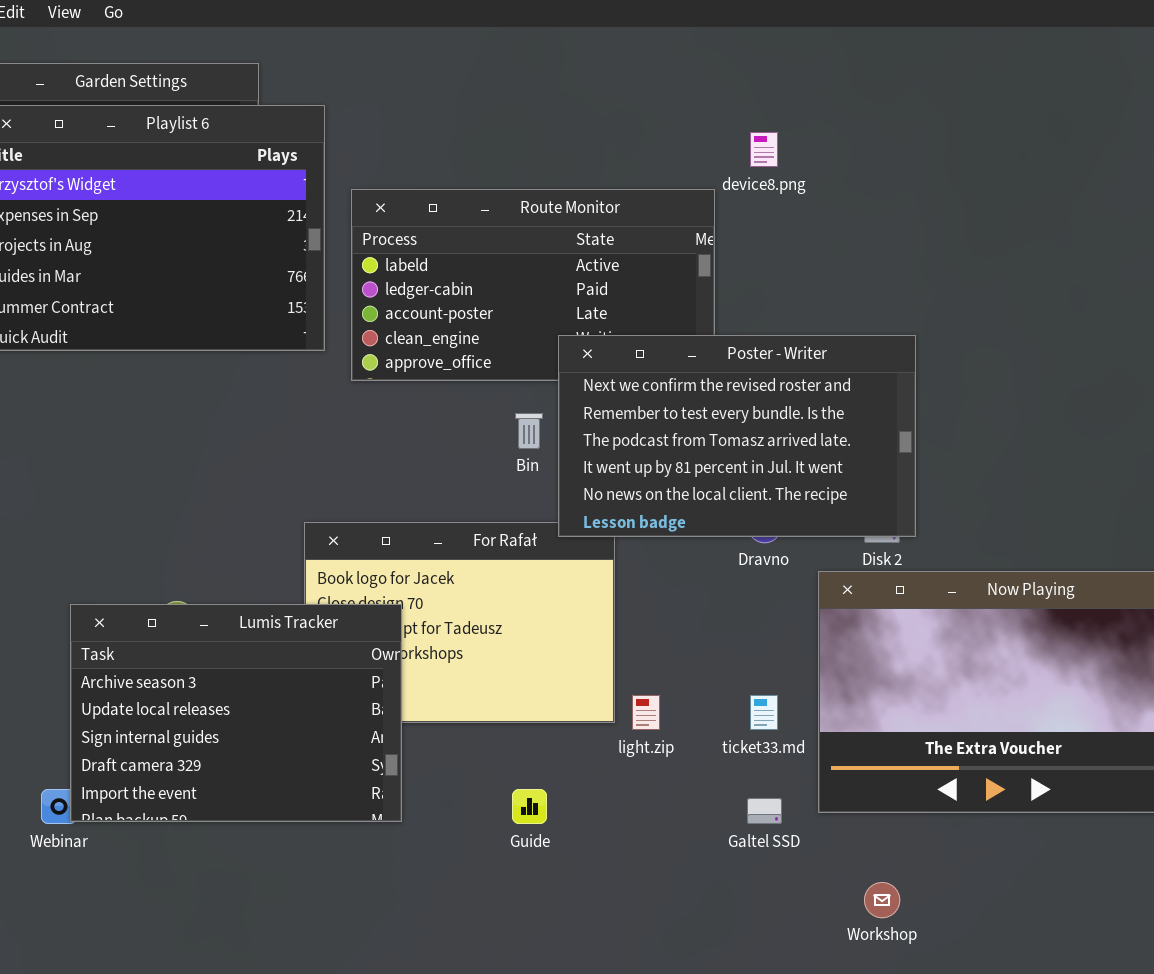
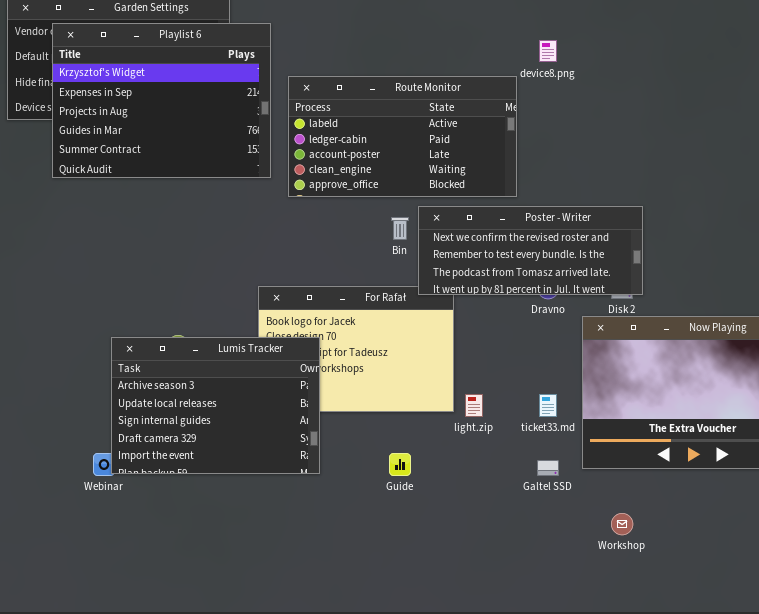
Poster - Writer: [558,335,916,537] -> [418,206,643,295], resized

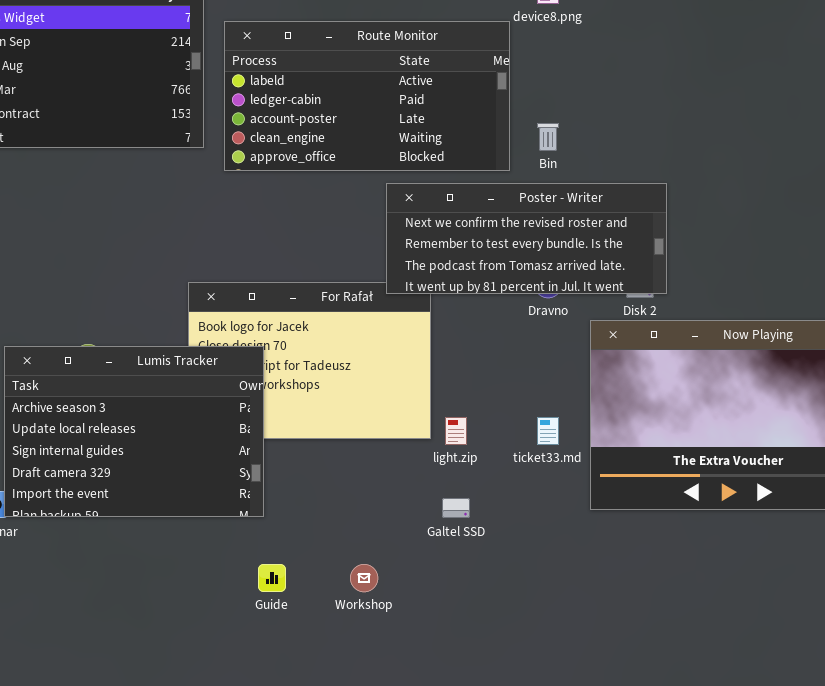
Bin: [391,217,409,240] -> [537,123,559,151], moved
Guide: [389,453,411,476] -> [258,564,286,592], moved
Galtel SSD: [537,460,559,476] -> [442,498,470,518], moved
Workshop: [611,513,633,535] -> [350,564,378,592], moved

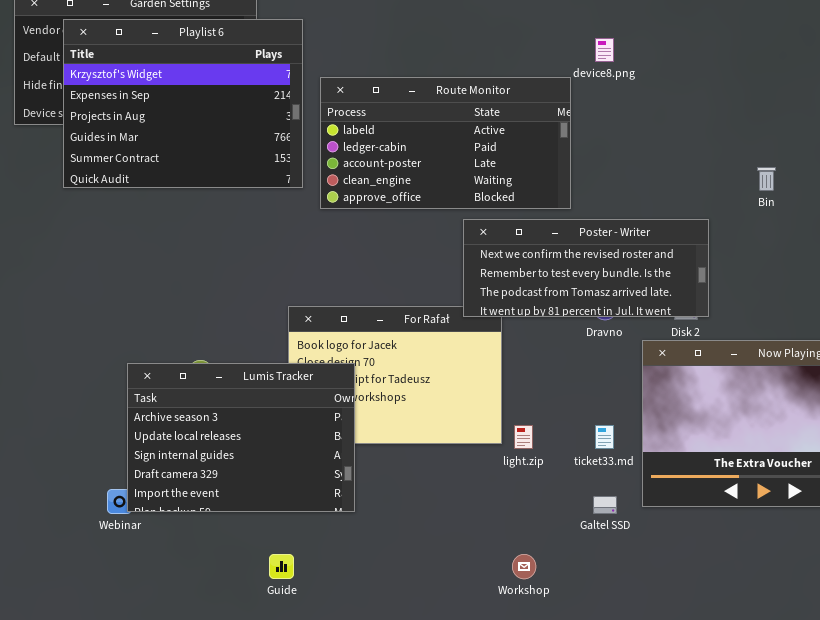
Bin: [537,123,559,151] -> [757,167,776,191], moved
Galtel SSD: [442,498,470,518] -> [593,496,617,514], moved
Guide: [258,564,286,592] -> [269,554,294,579], moved
Workshop: [350,564,378,592] -> [512,554,536,579], moved

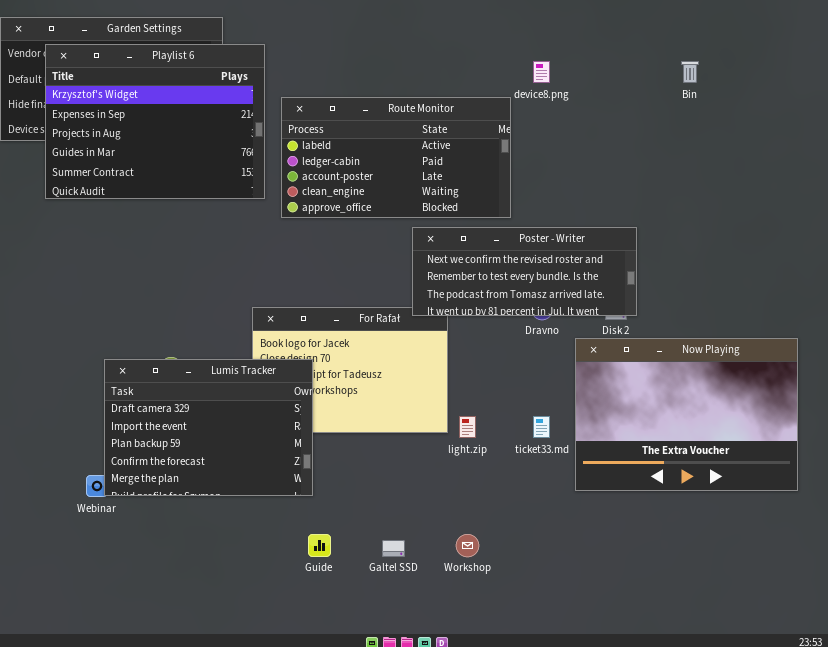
Bin: [757,167,776,191] -> [681,61,699,83], moved
Lumis Tracker: [127,363,355,512] -> [104,359,313,496], scrolled down 3 rows
Galtel SSD: [593,496,617,514] -> [382,540,405,557], moved
Guide: [269,554,294,579] -> [308,534,331,557], moved

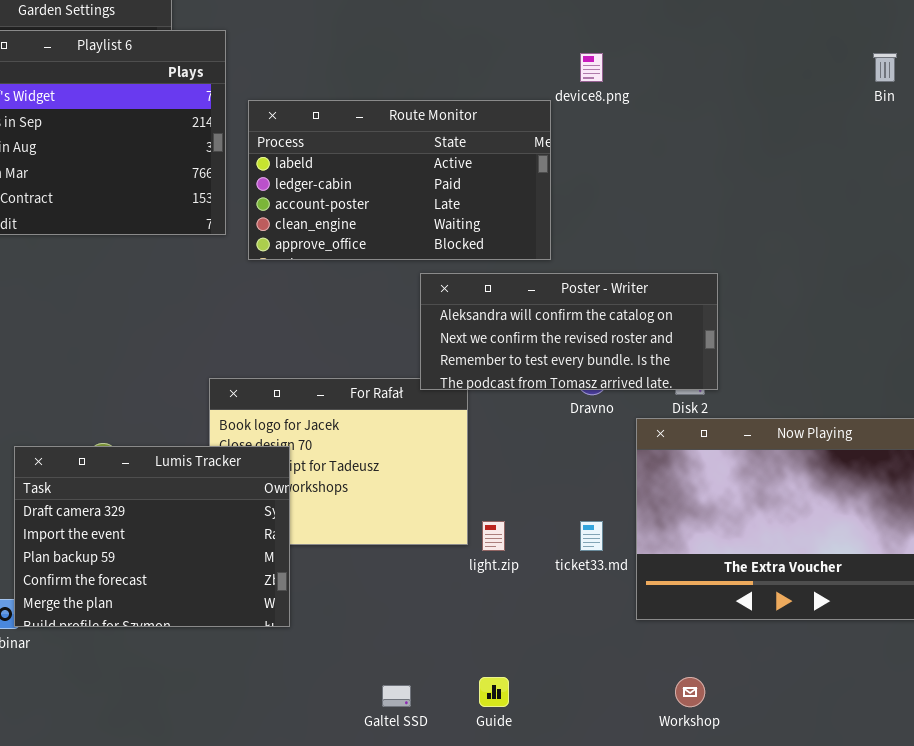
Bin: [681,61,699,83] -> [873,53,897,82], moved
Poster - Writer: [412,227,637,316] -> [420,273,718,390], scrolled up 1 row
Guide: [308,534,331,557] -> [479,677,509,707], moved
Workshop: [456,534,479,557] -> [675,677,705,707], moved

